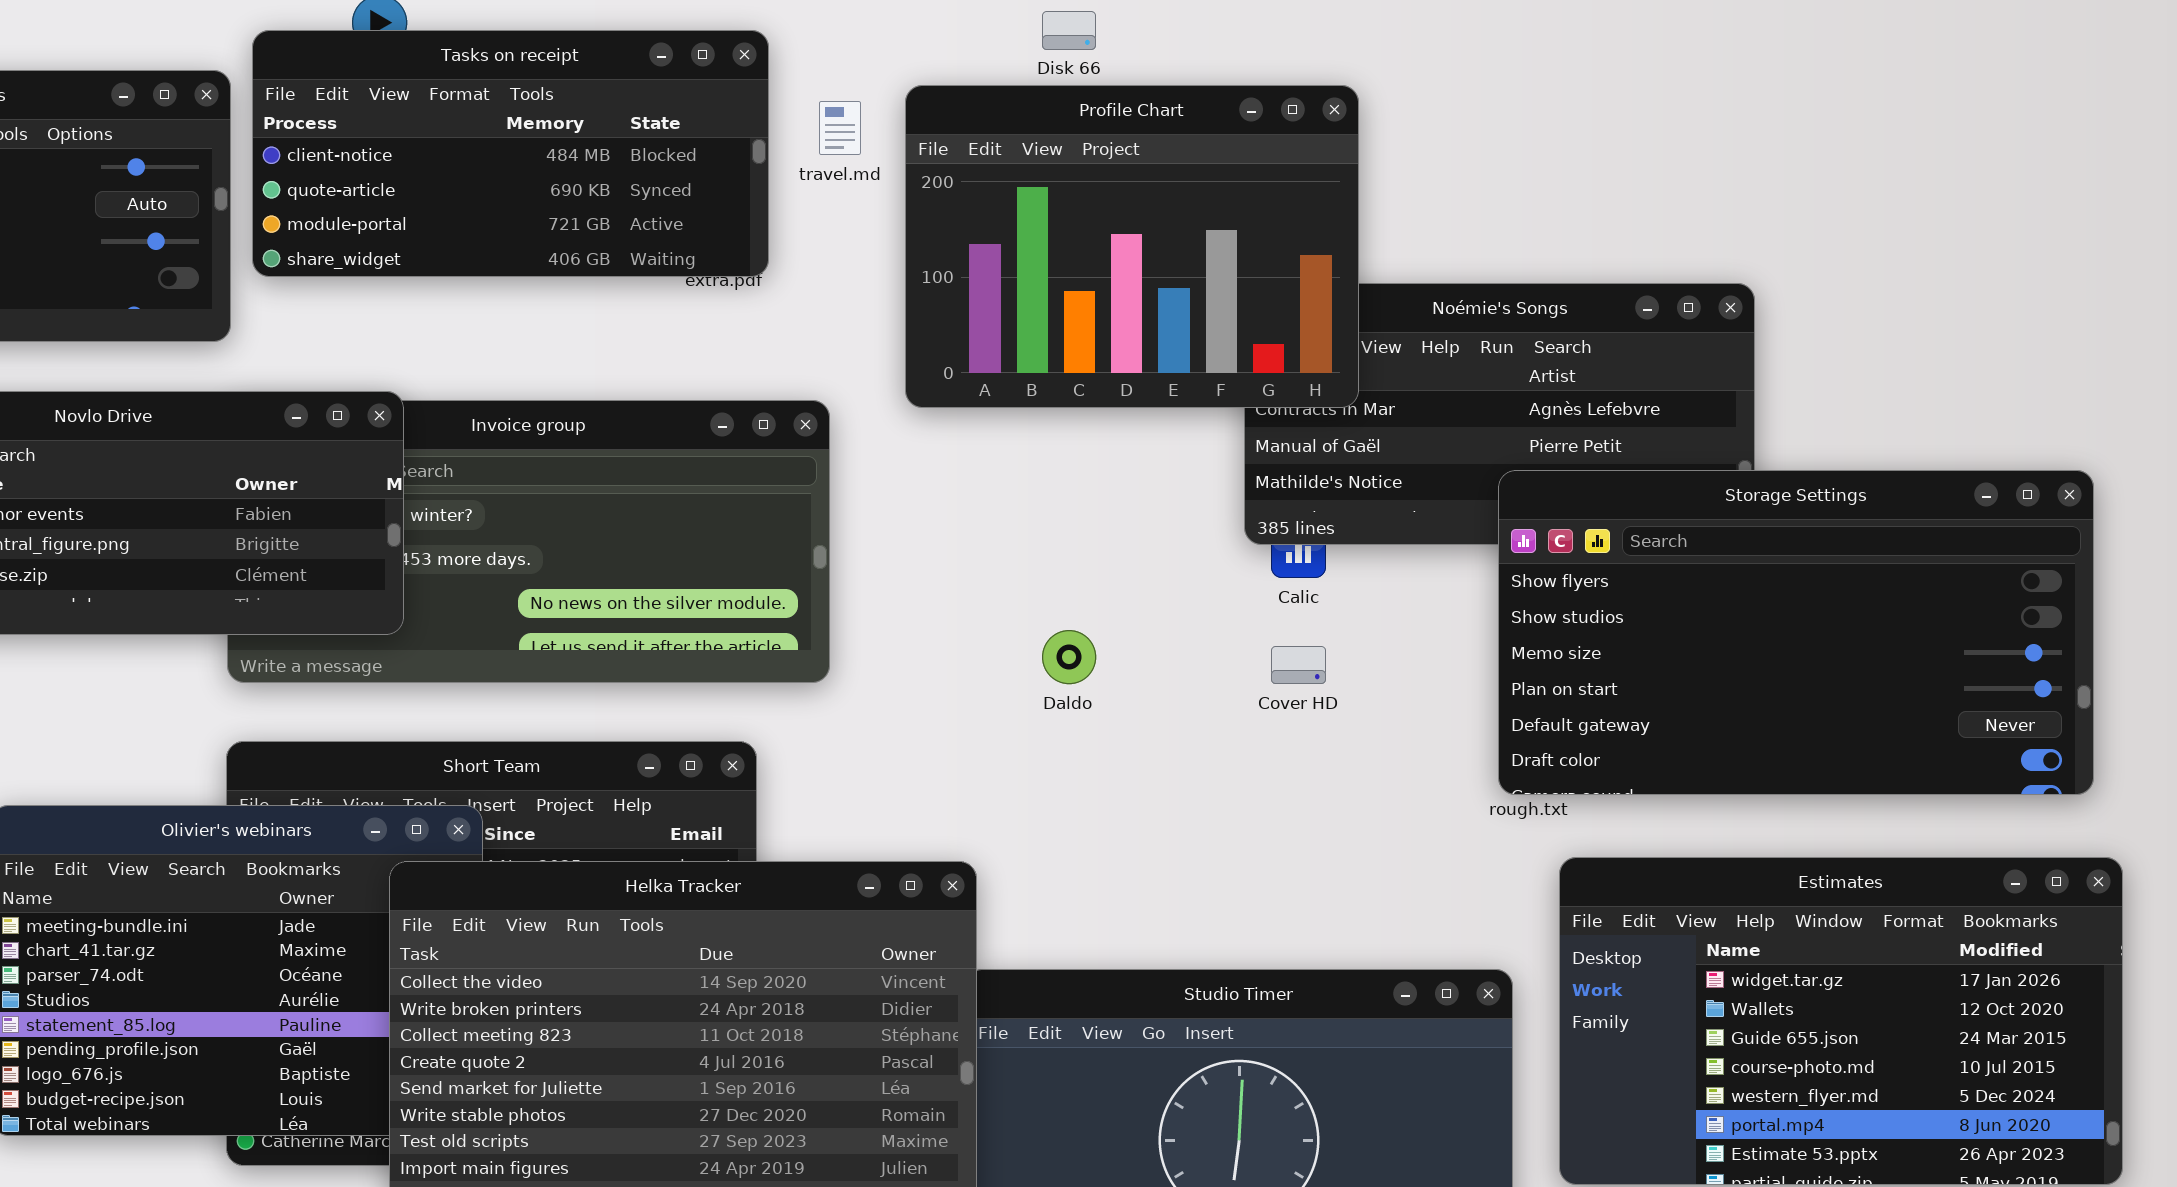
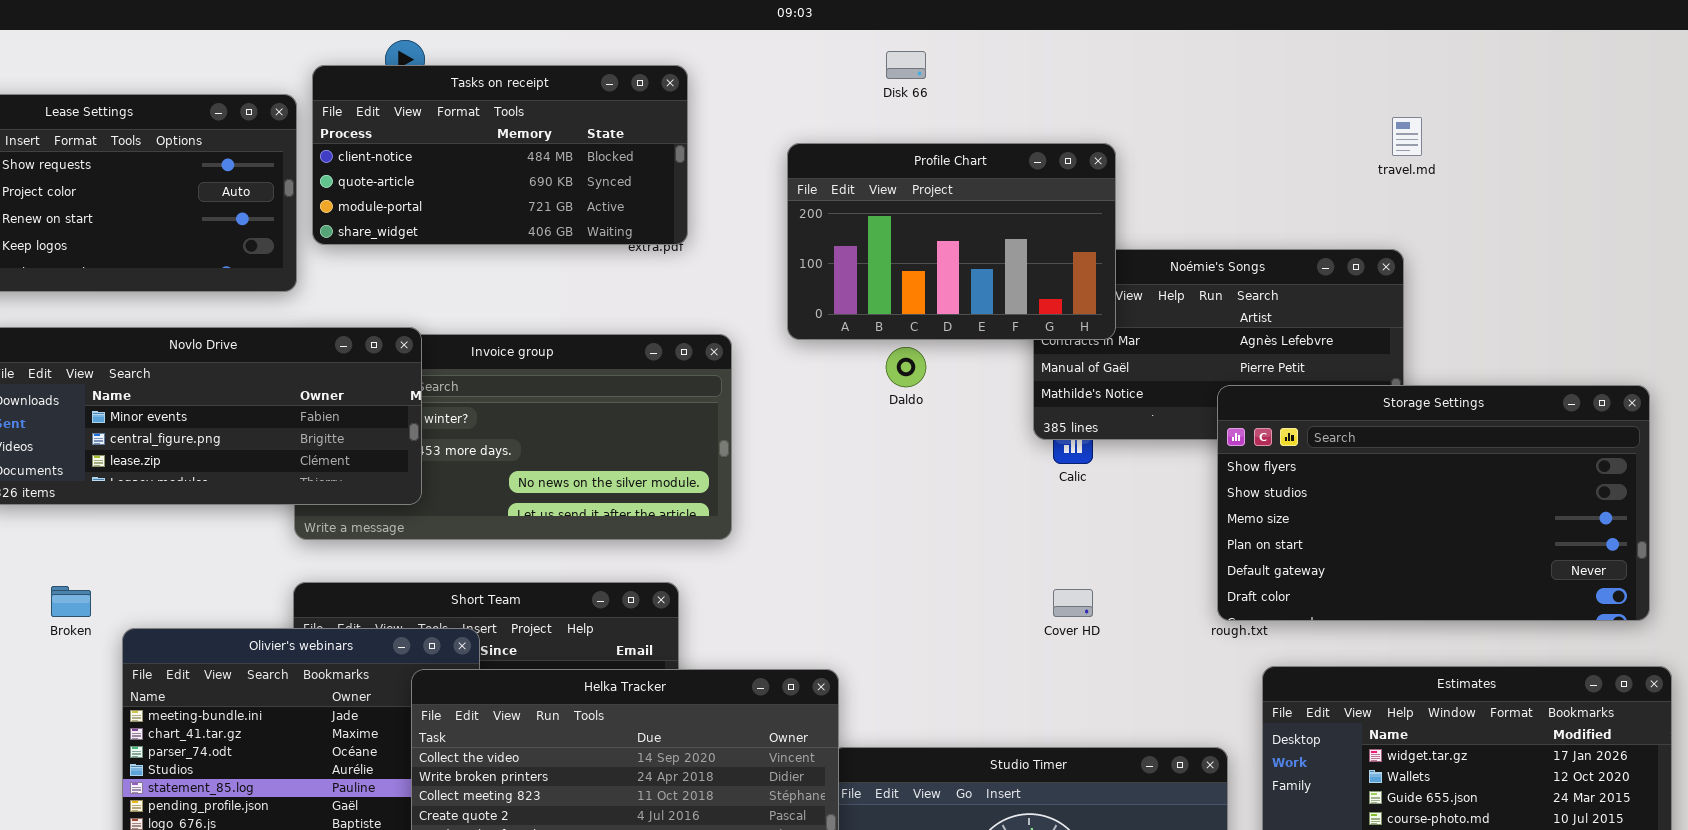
Profile Chart: [905,85,1359,408] -> [787,143,1116,340], resized
travel.md: [819,101,861,155] -> [1392,117,1422,156], moved
Daldo: [1042,630,1096,684] -> [886,347,926,387], moved
Cover HD: [1271,646,1326,684] -> [1053,589,1093,617], moved

